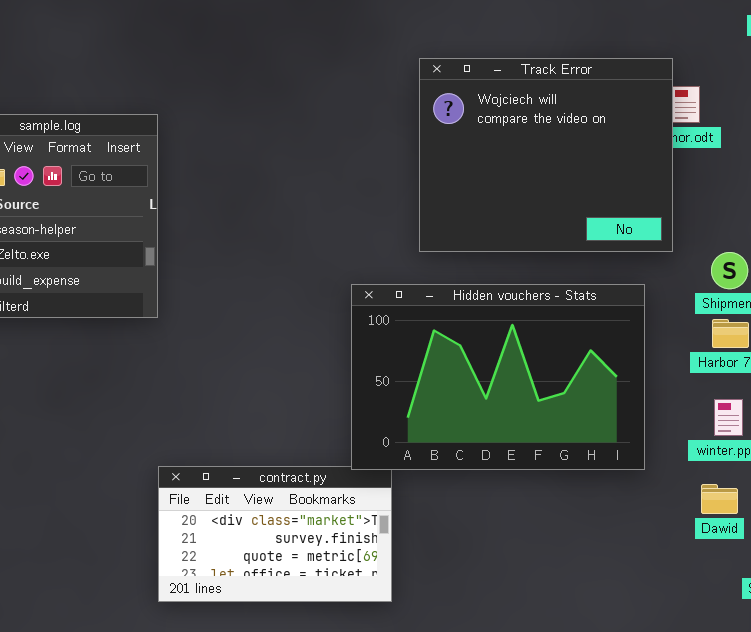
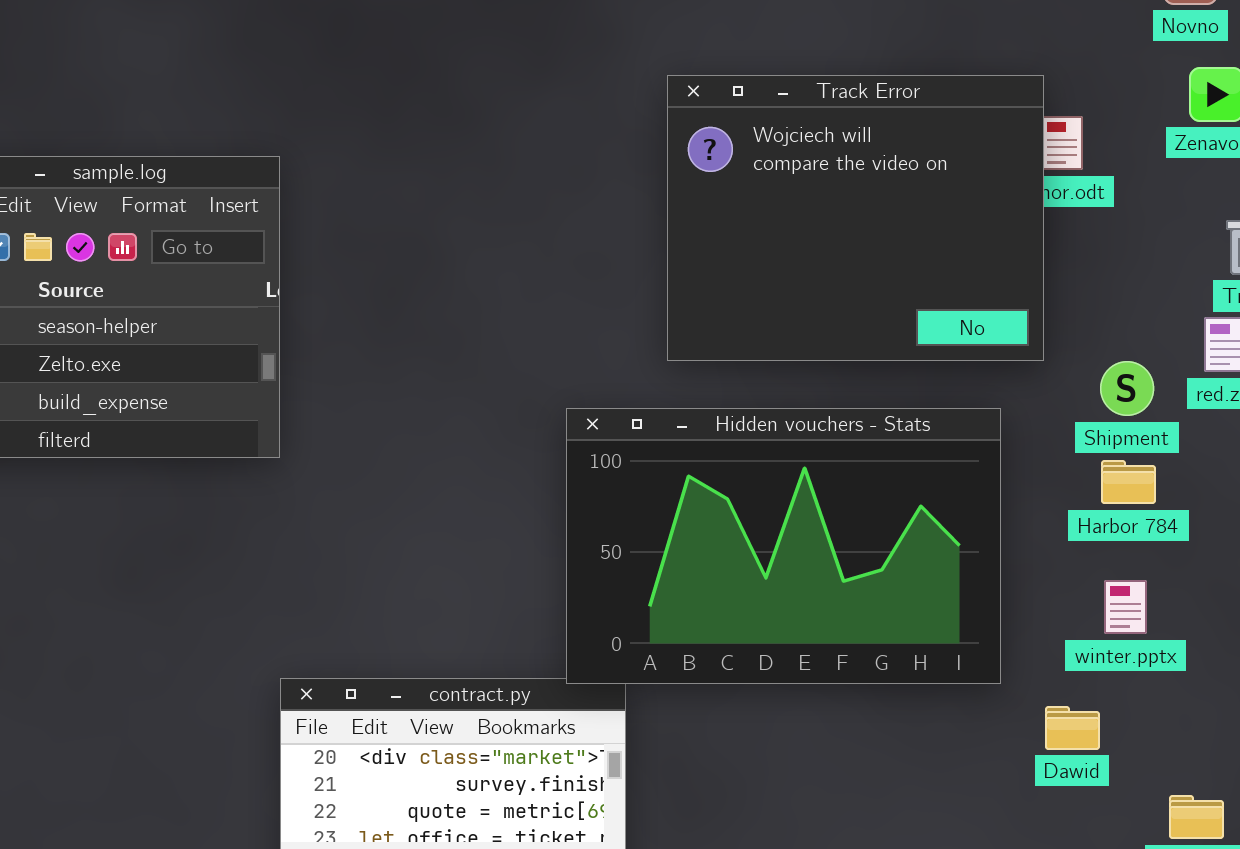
Dawid: [701,484,738,514] -> [1045,706,1100,750], moved

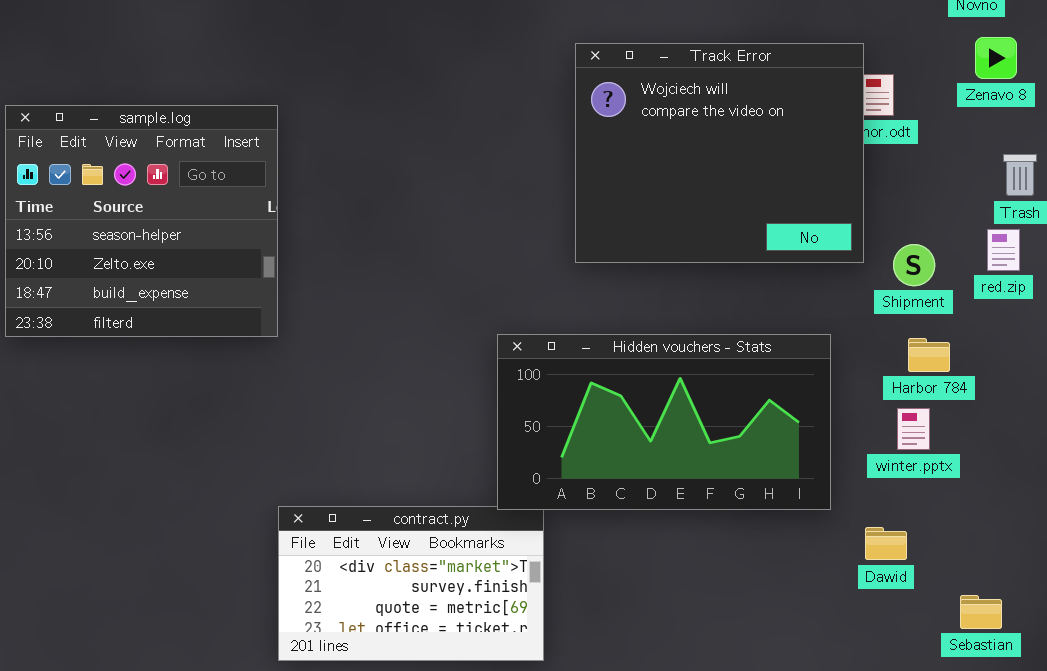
Shipment: [1100,361,1154,416] -> [893,244,935,286], moved
Hidden vouchers - Stats: [566,408,1001,684] -> [497,334,831,510], resized
winter.pptx: [1104,580,1147,634] -> [897,408,930,450], moved

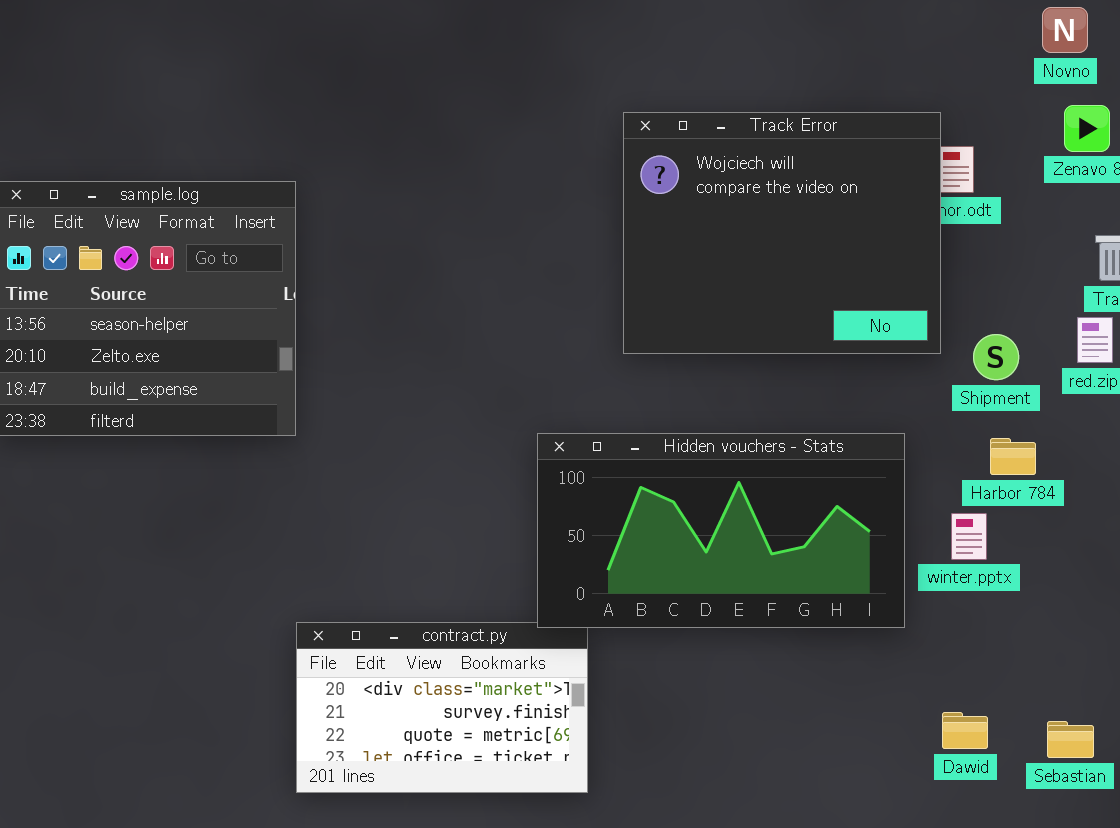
winter.pptx: [897,408,930,450] -> [951,513,987,560], moved
Dawid: [865,527,907,560] -> [942,712,988,749], moved

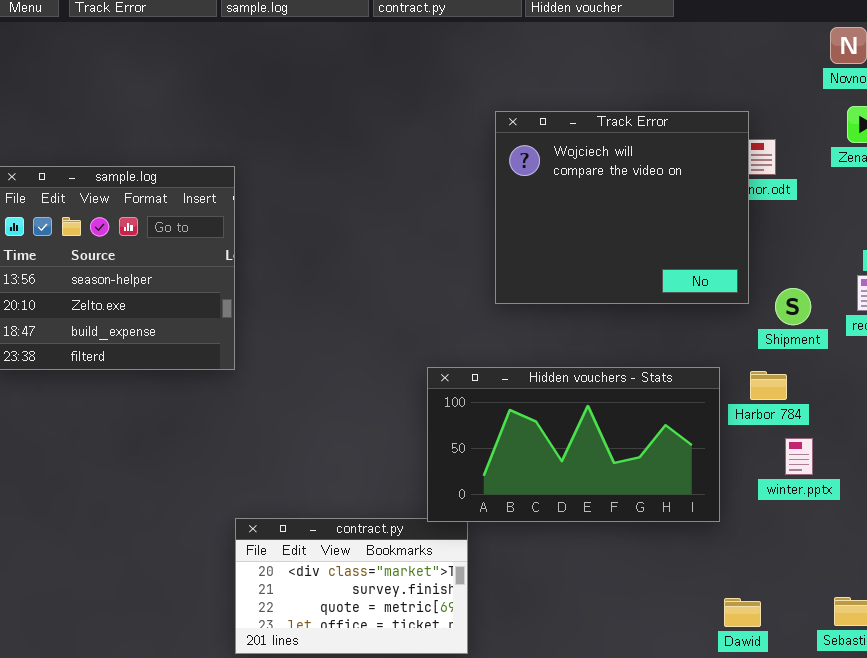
Harbor 784: [990,438,1036,475] -> [750,371,787,400], moved
winter.pptx: [951,513,987,560] -> [785,438,813,475], moved
Dawid: [942,712,988,749] -> [724,598,761,627], moved

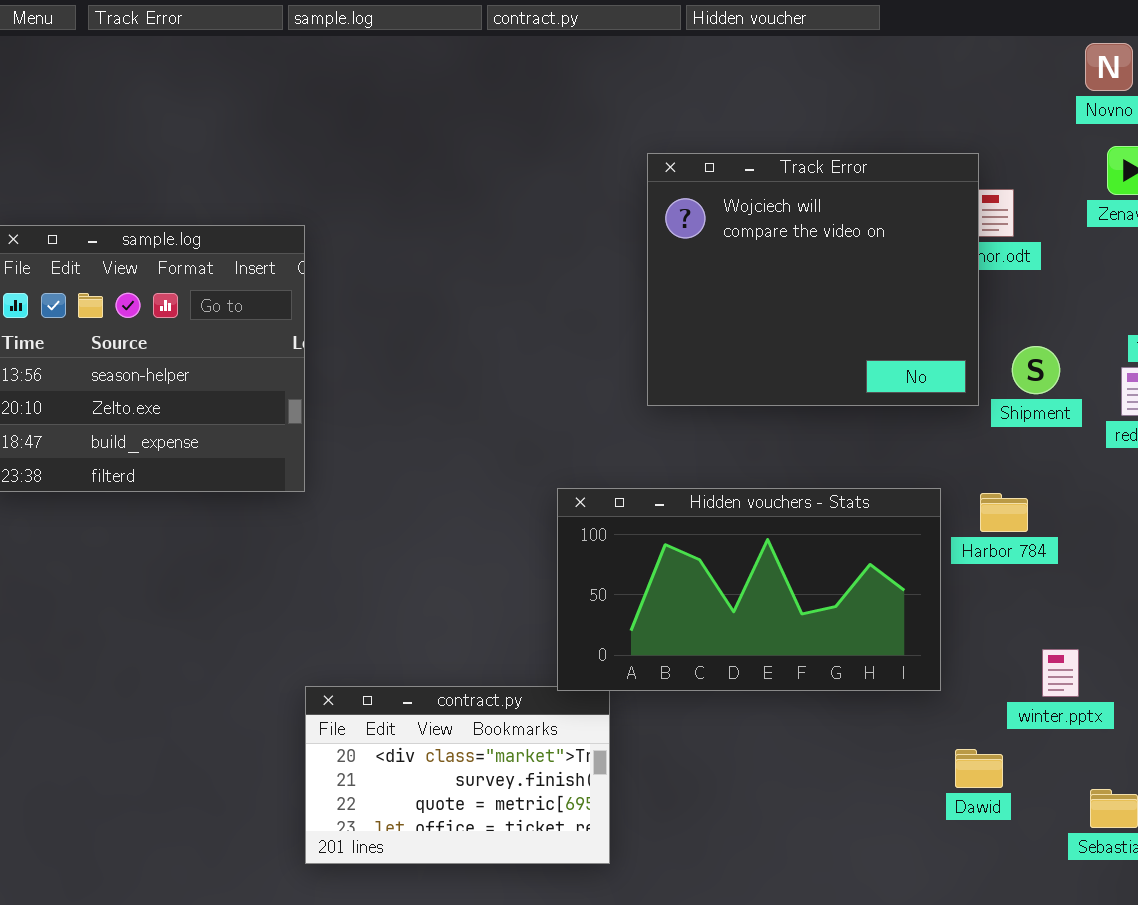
Shipment: [775,288,811,325] -> [1012,346,1060,394], moved
winter.pptx: [785,438,813,475] -> [1042,649,1079,697], moved
Dawid: [724,598,761,627] -> [955,749,1003,788], moved

